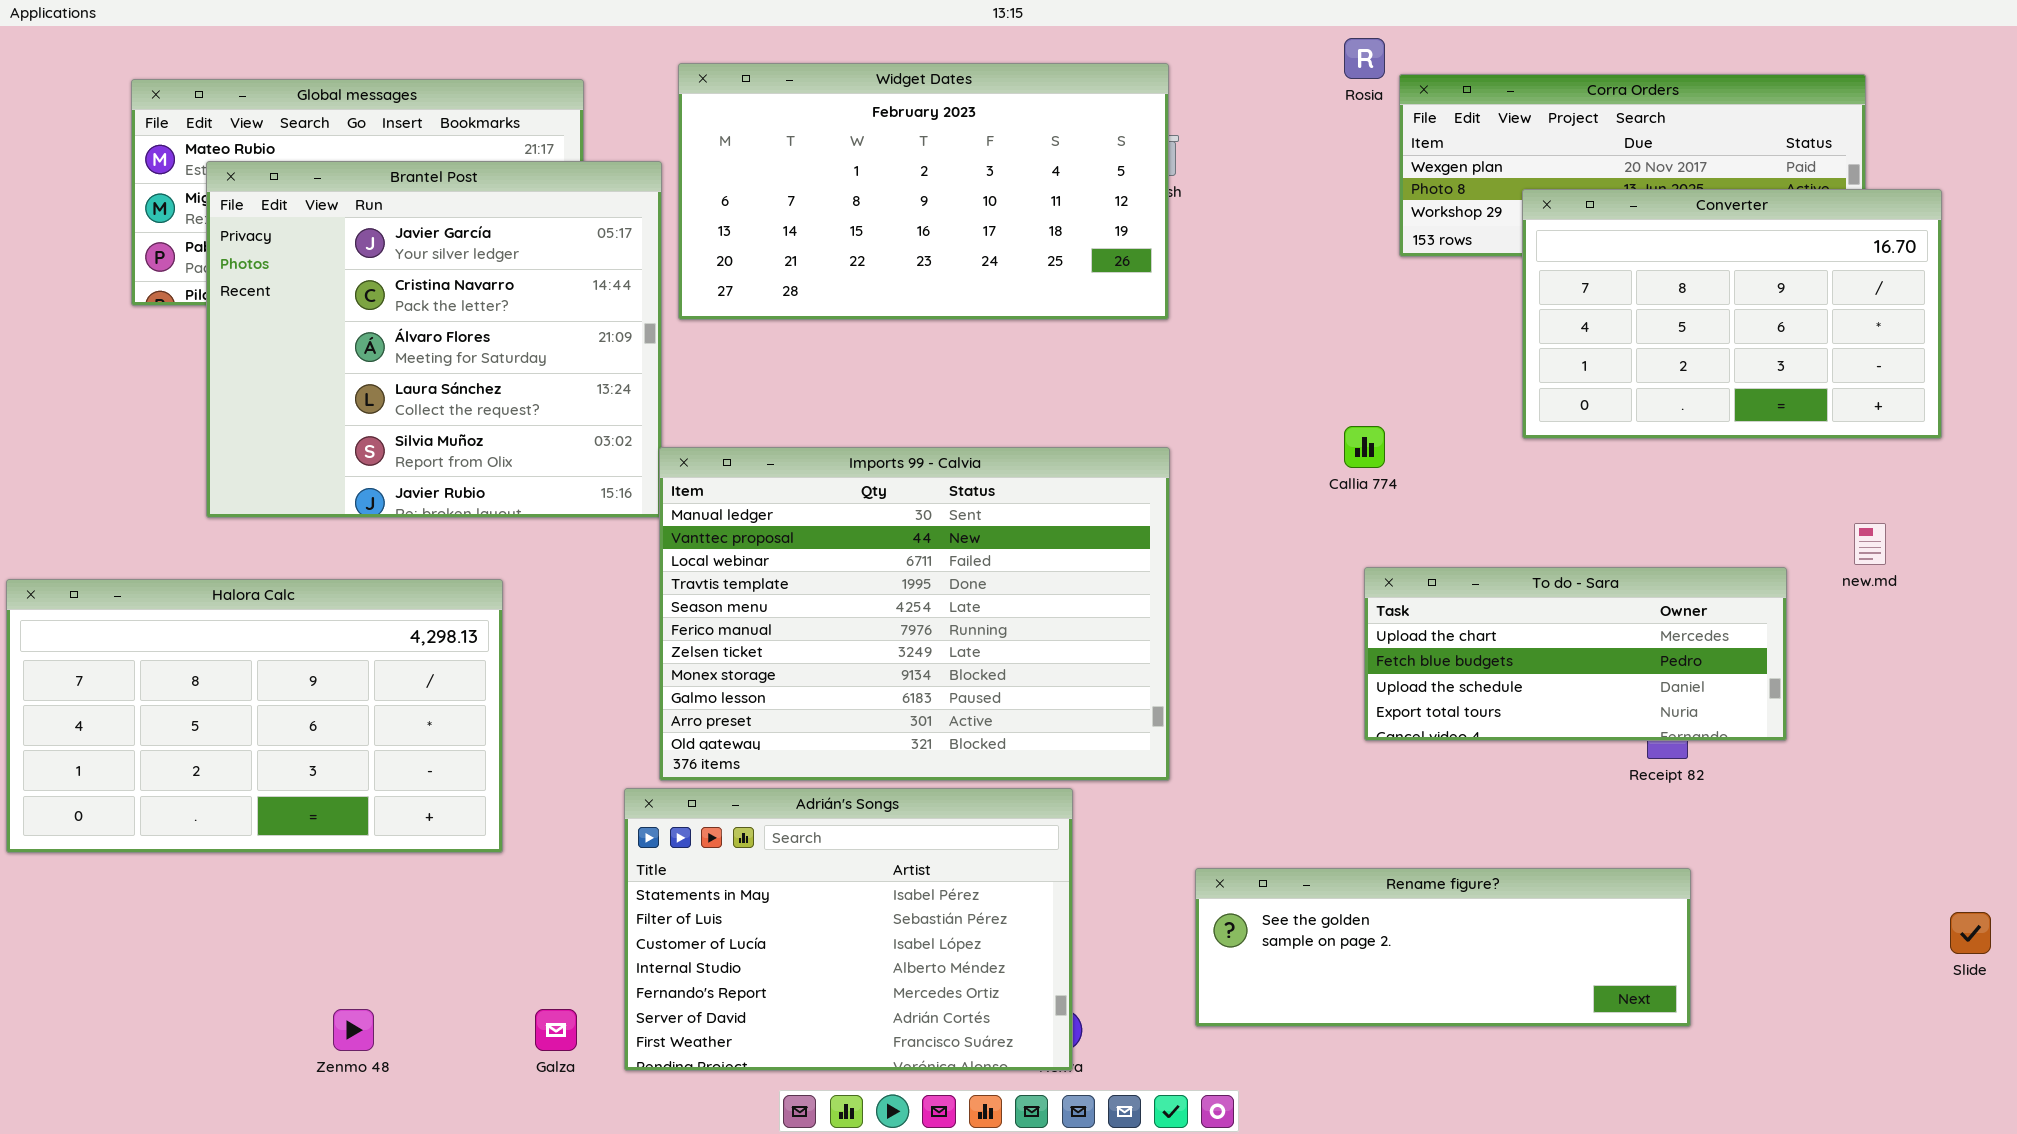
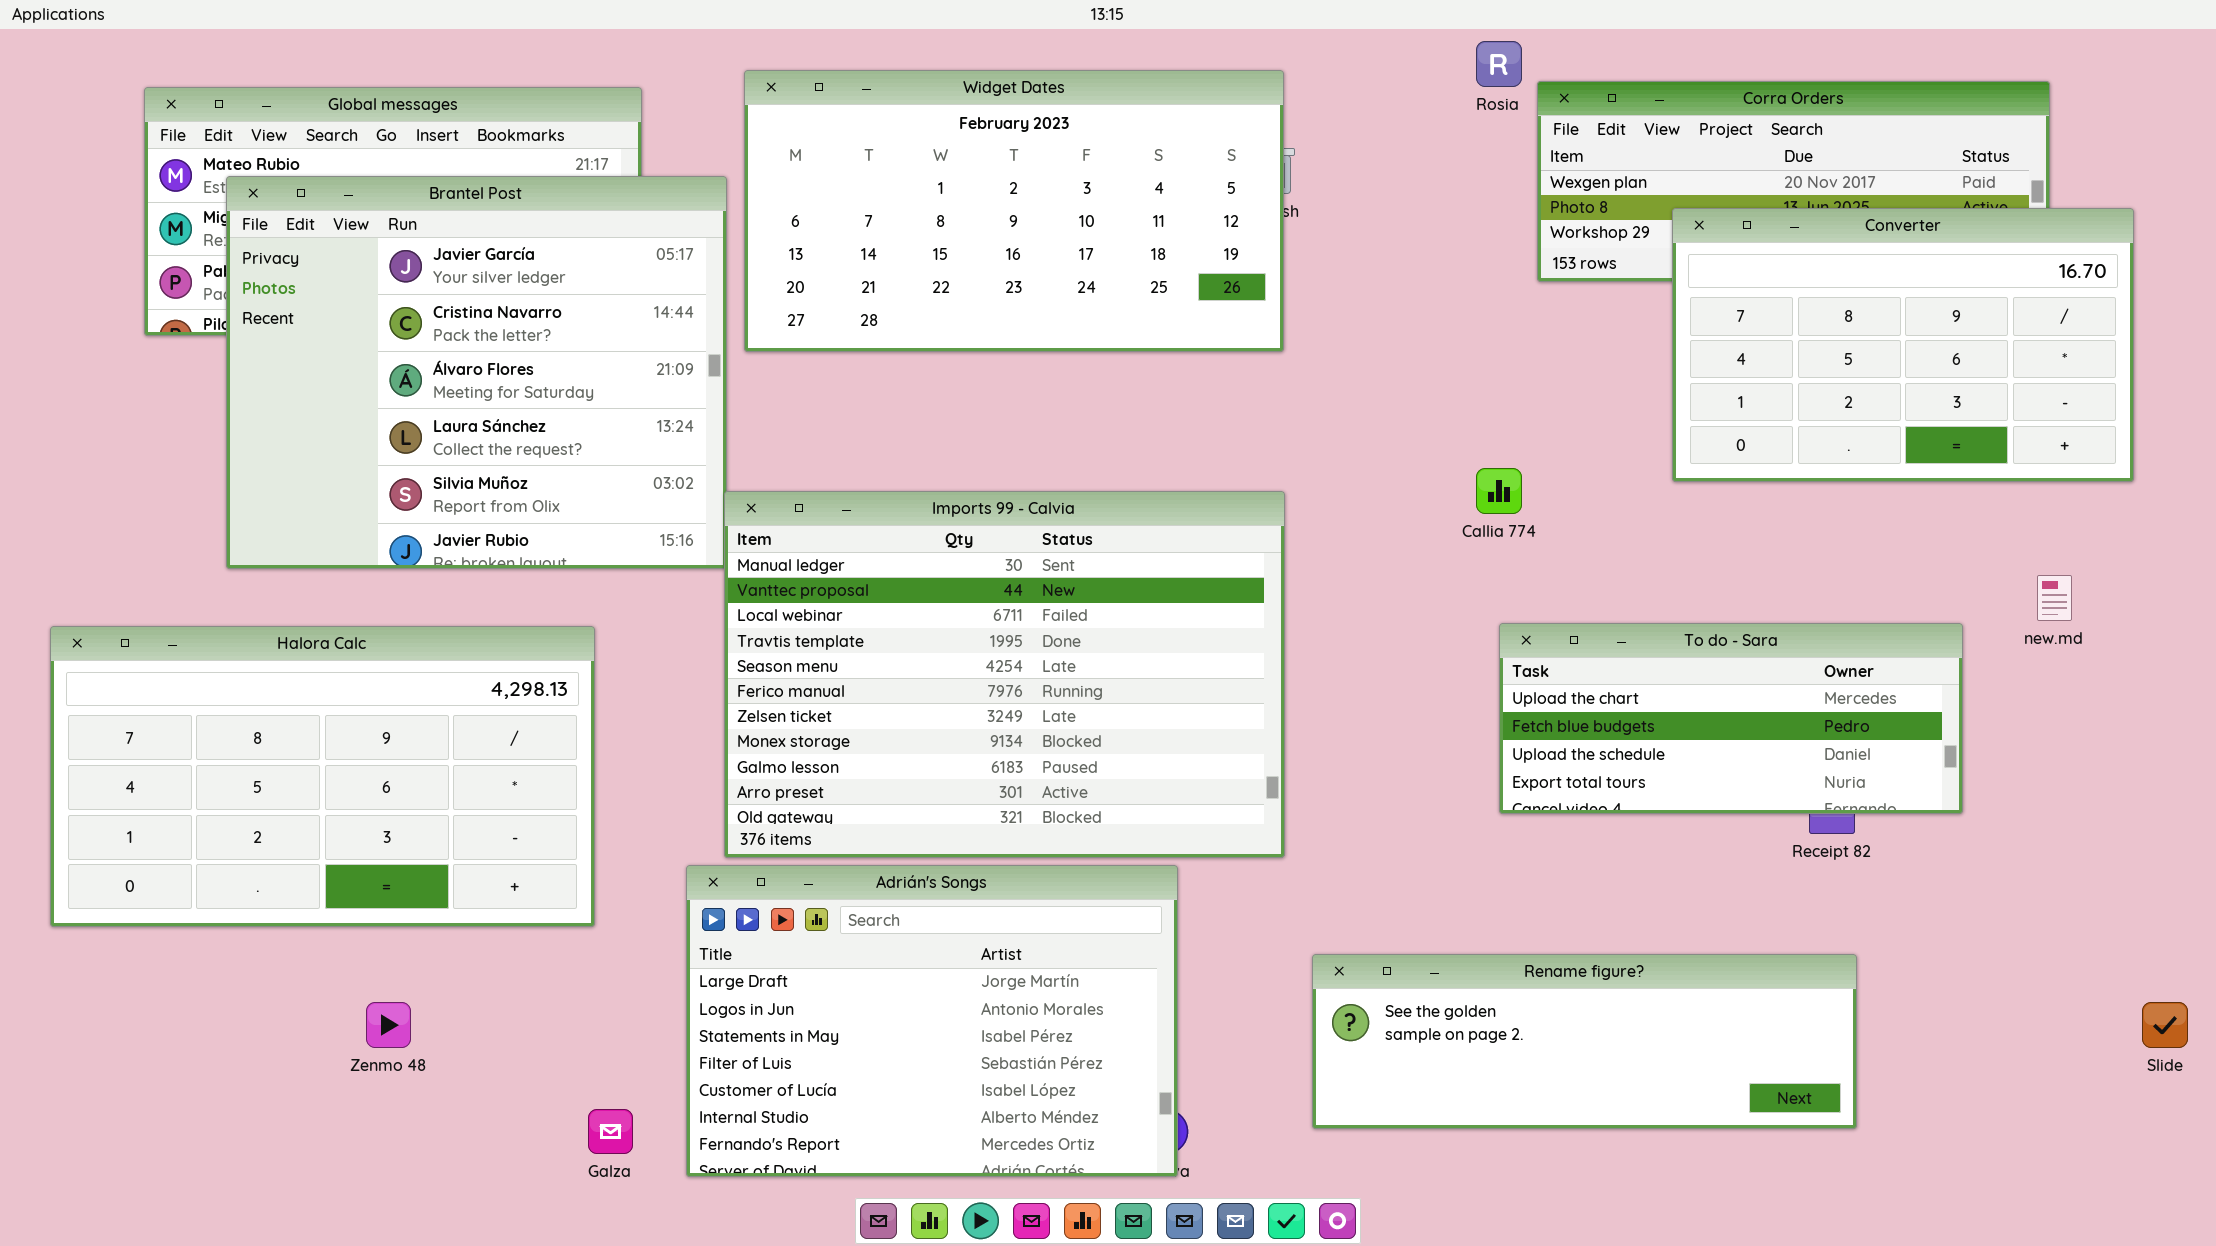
Halora Calc: [6,579,503,853] -> [50,626,595,927], moved
Adrián's Songs: [624,788,1073,1071] -> [686,865,1178,1177], scrolled up 2 rows
Zenmo 48: [333,1009,374,1051] -> [366,1002,411,1048], moved

